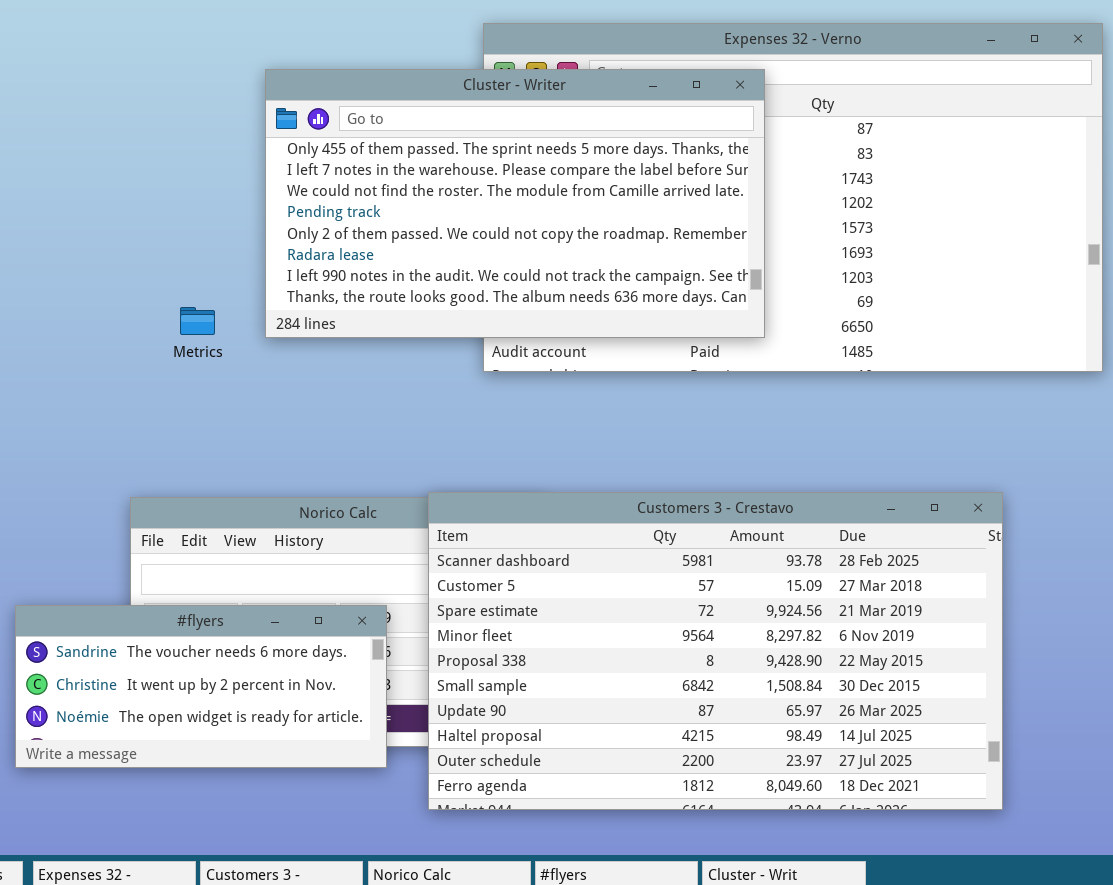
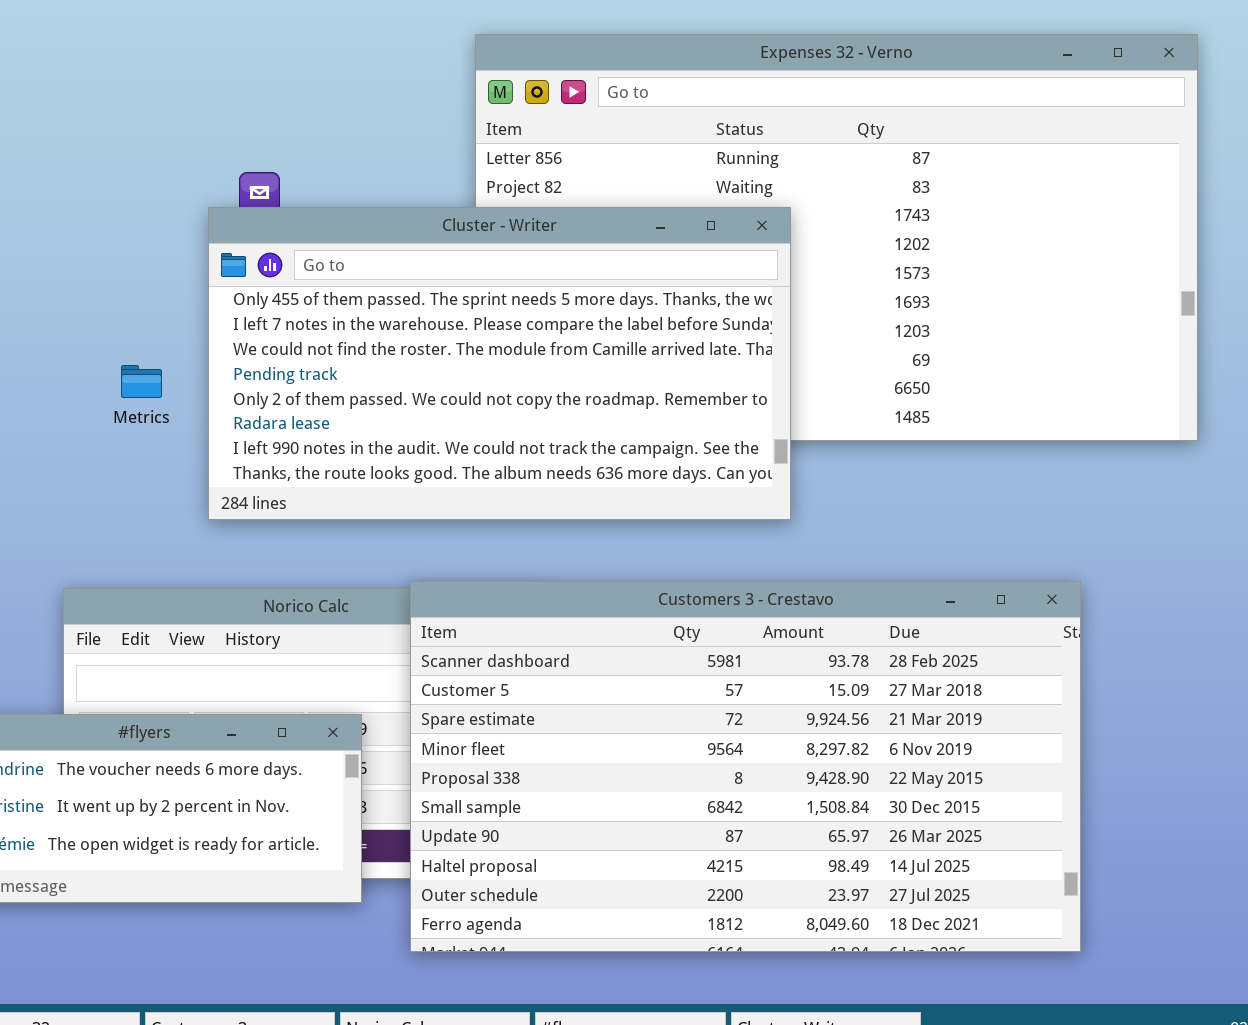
Cluster - Writer: [265,69,765,338] -> [208,207,791,520], moved

